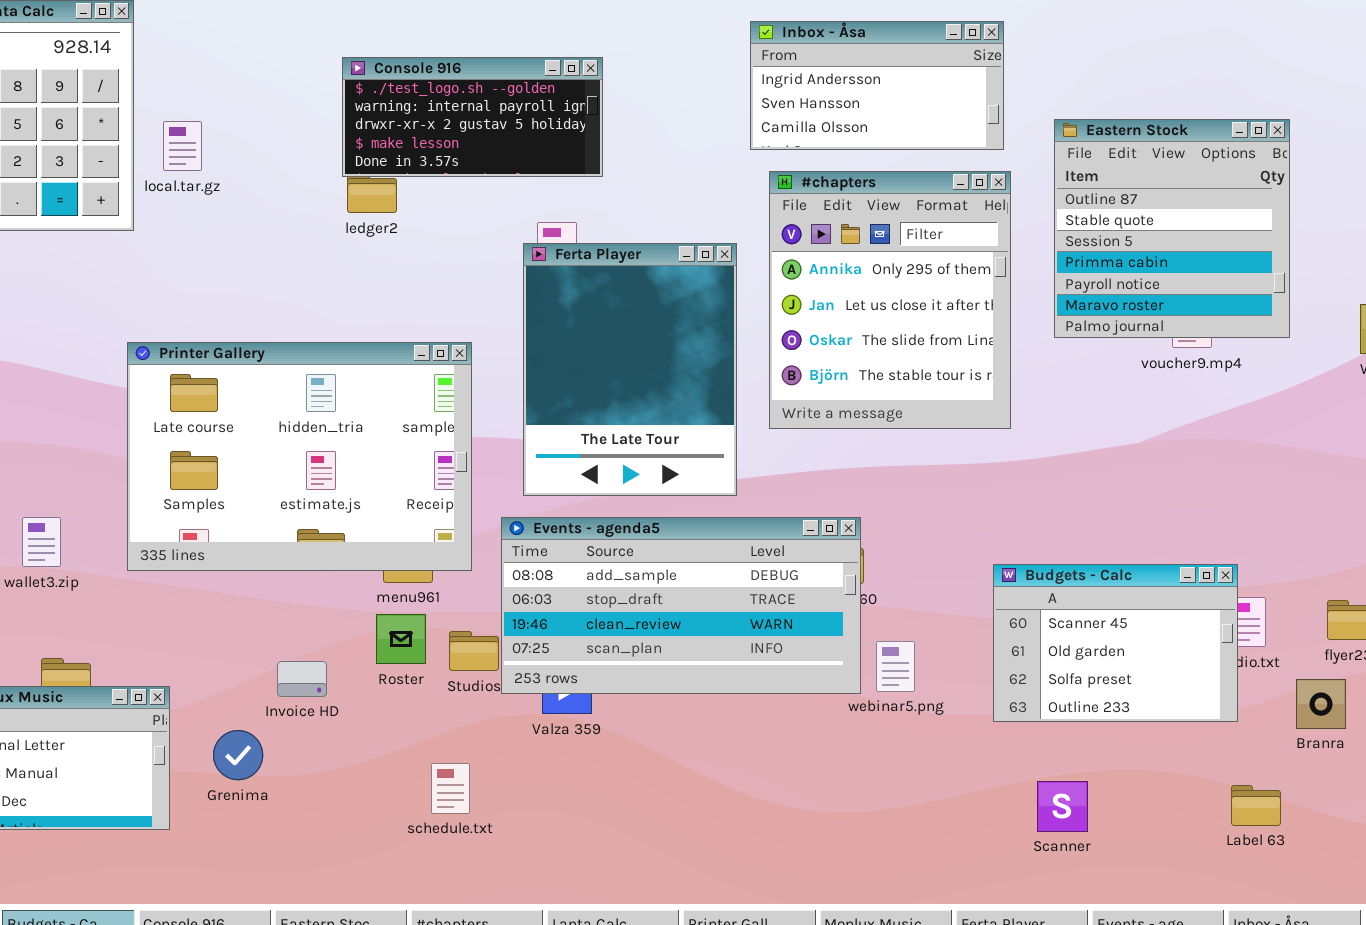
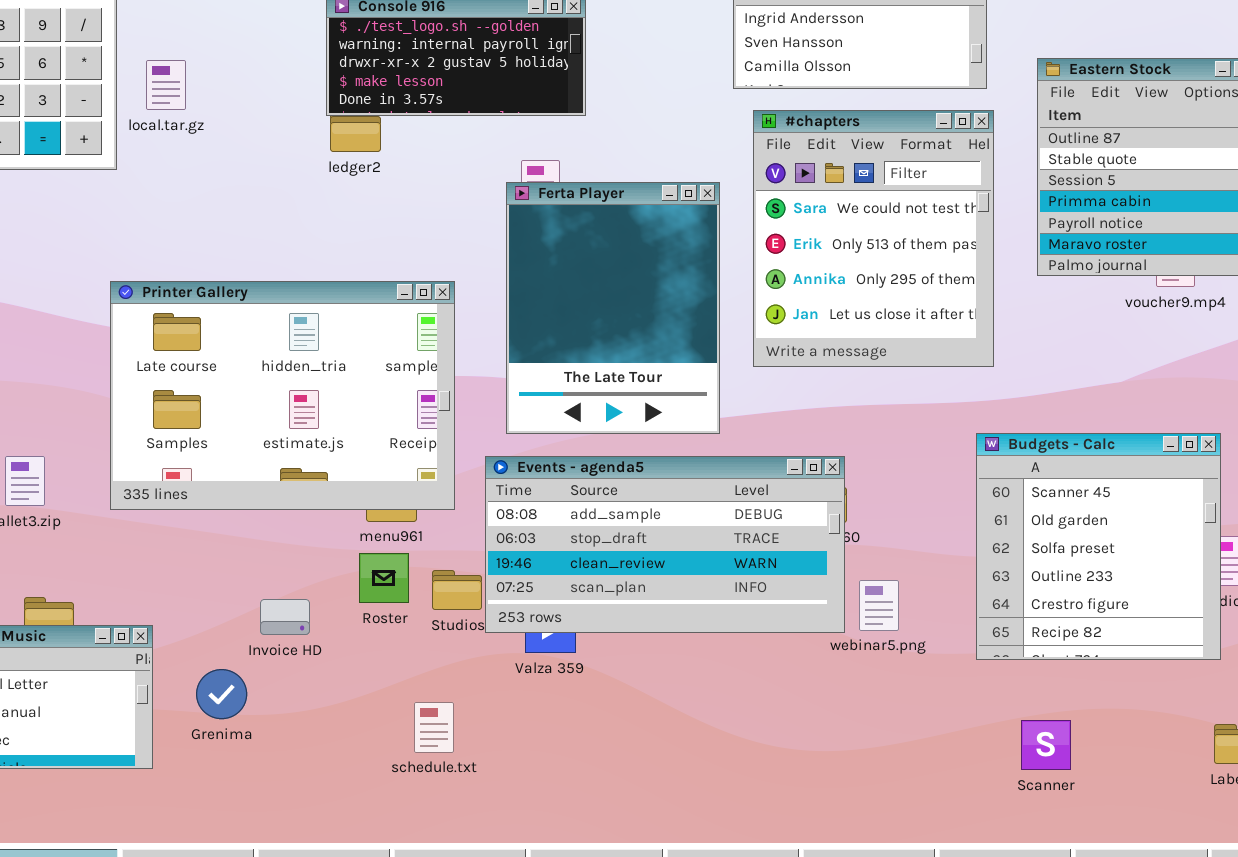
#chapters: [769,171,1011,429] -> [753,110,994,367], scrolled up 2 rows
Budgets - Calc: [993,564,1238,722] -> [976,433,1221,660], resized

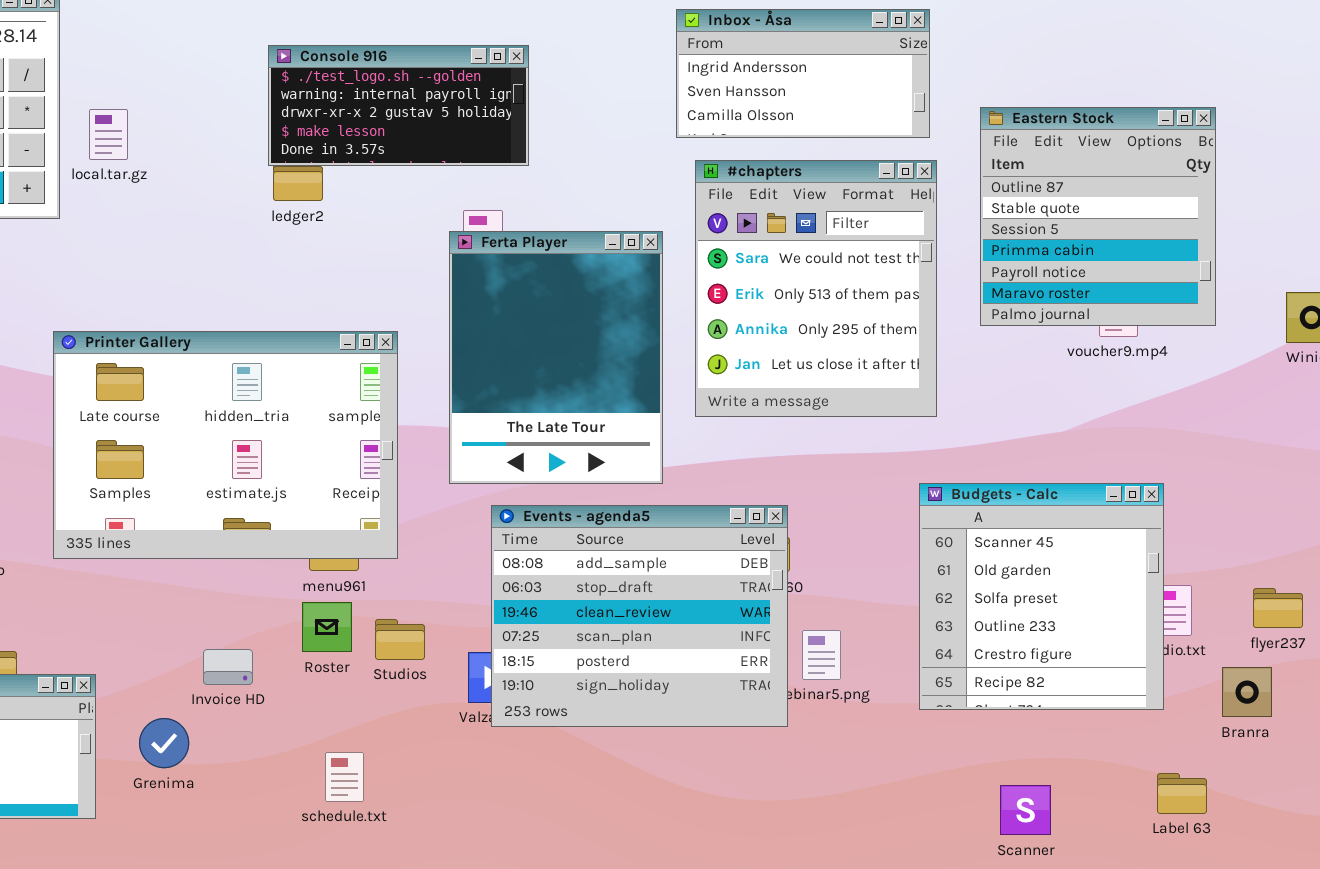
Events - agenda5: [485,456,845,633] -> [491,505,788,727], resized
schedule.txt: [414,702,454,753] -> [325,752,364,802], moved
Scanner: [1021,720,1071,770] -> [1000,785,1051,835], moved

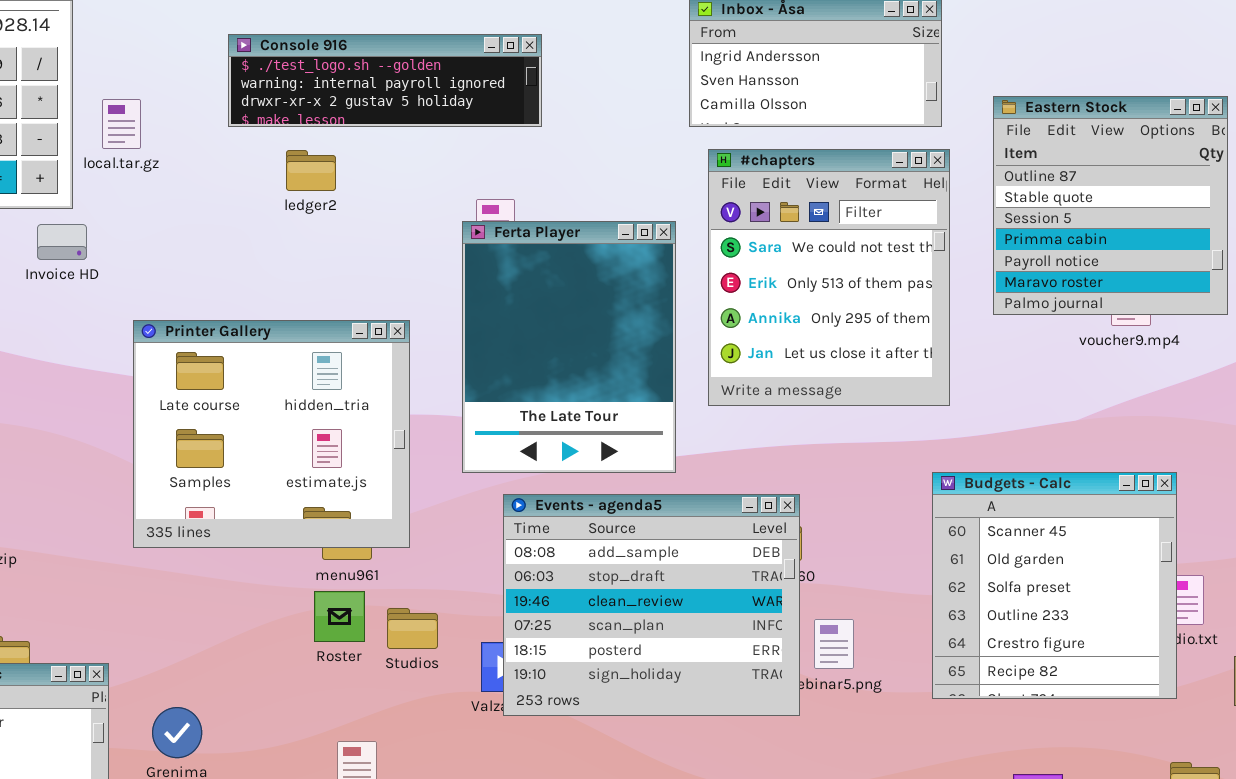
Console 916: [268,45,529,166] -> [228,34,542,127], resized
Printer Gallery: [53,331,398,559] -> [133,320,410,548], resized
Invoice HD: [203,649,253,685] -> [37,224,87,260], moved

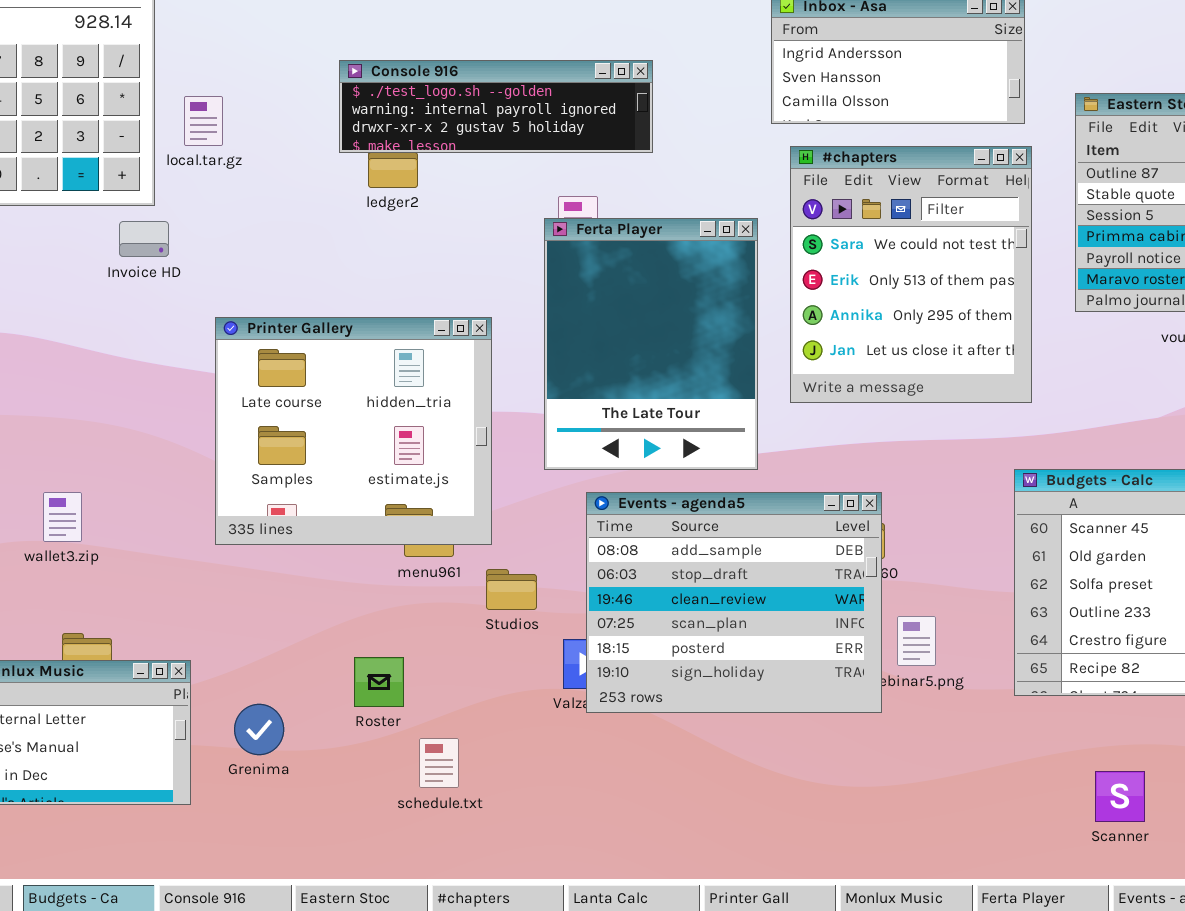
Console 916: [228,34,542,127] -> [339,60,653,153], moved
Roster: [314,591,365,642] -> [354,657,404,707], moved
Studios: [387,608,438,649] -> [486,569,537,610], moved

